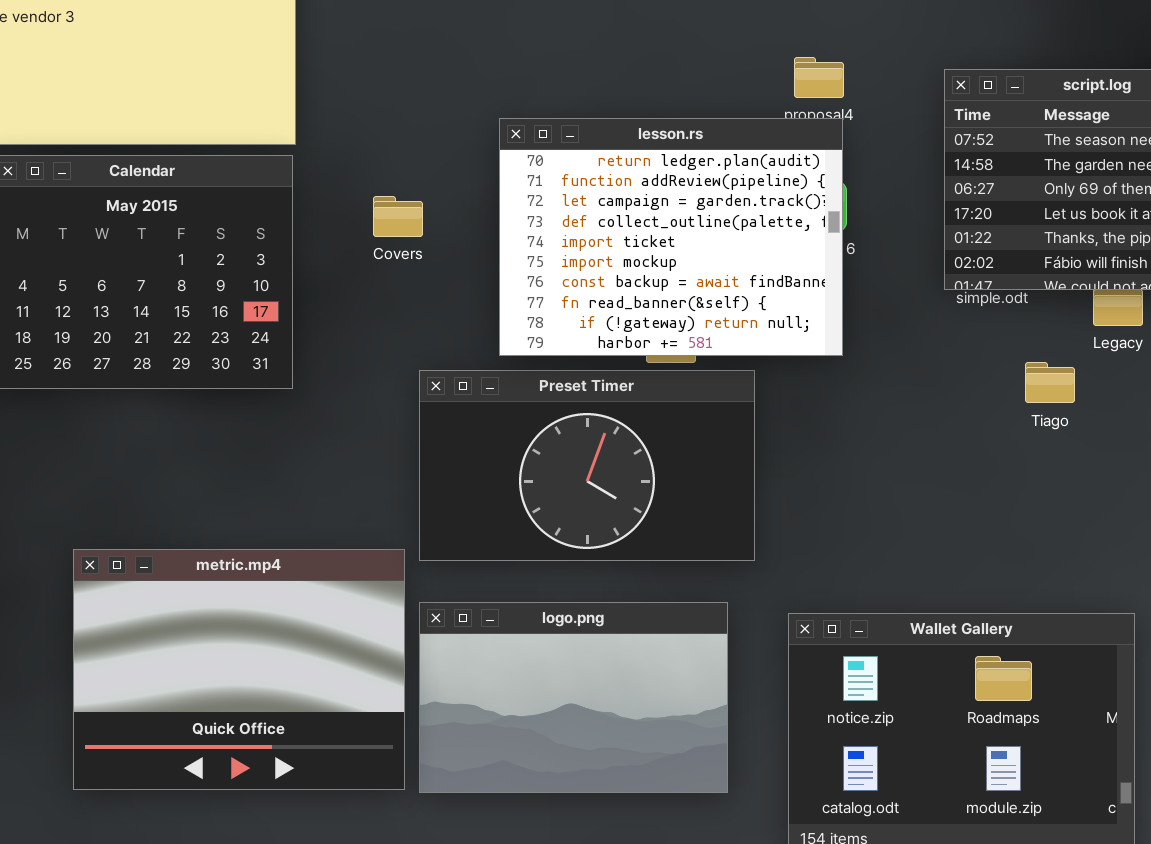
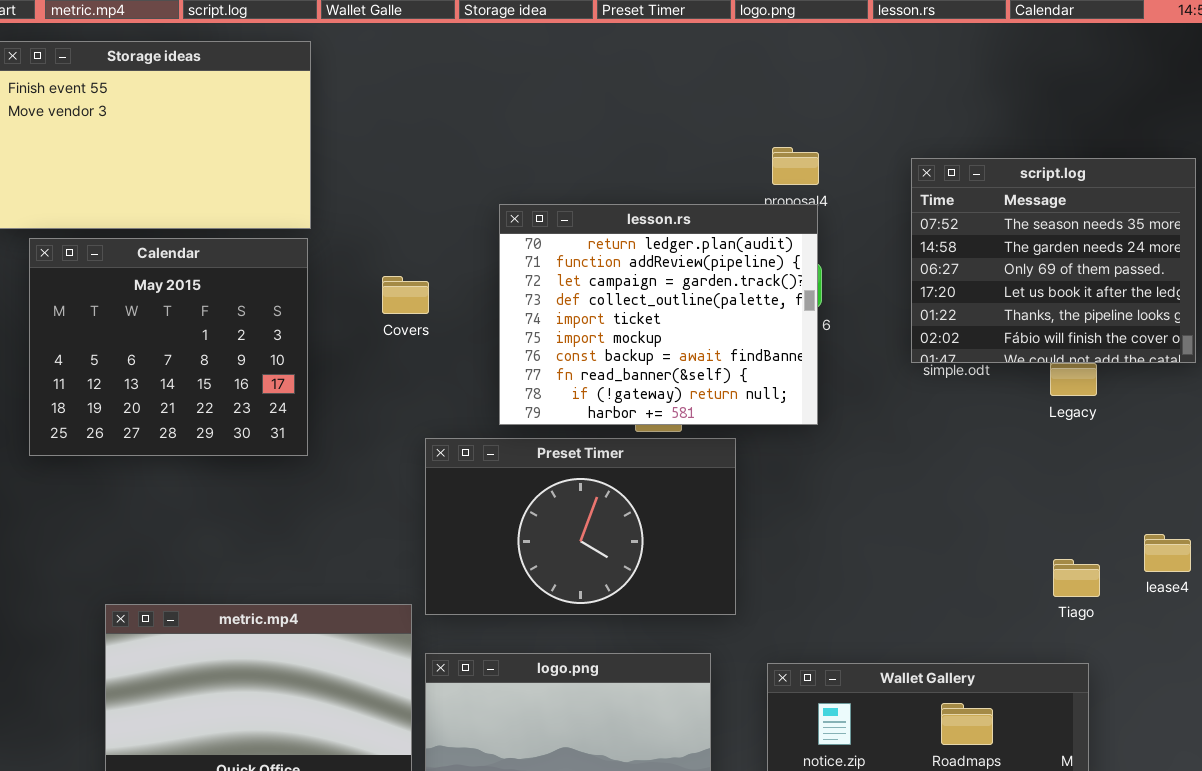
Tiago: [1025,362,1075,403] -> [1053,559,1100,597], moved

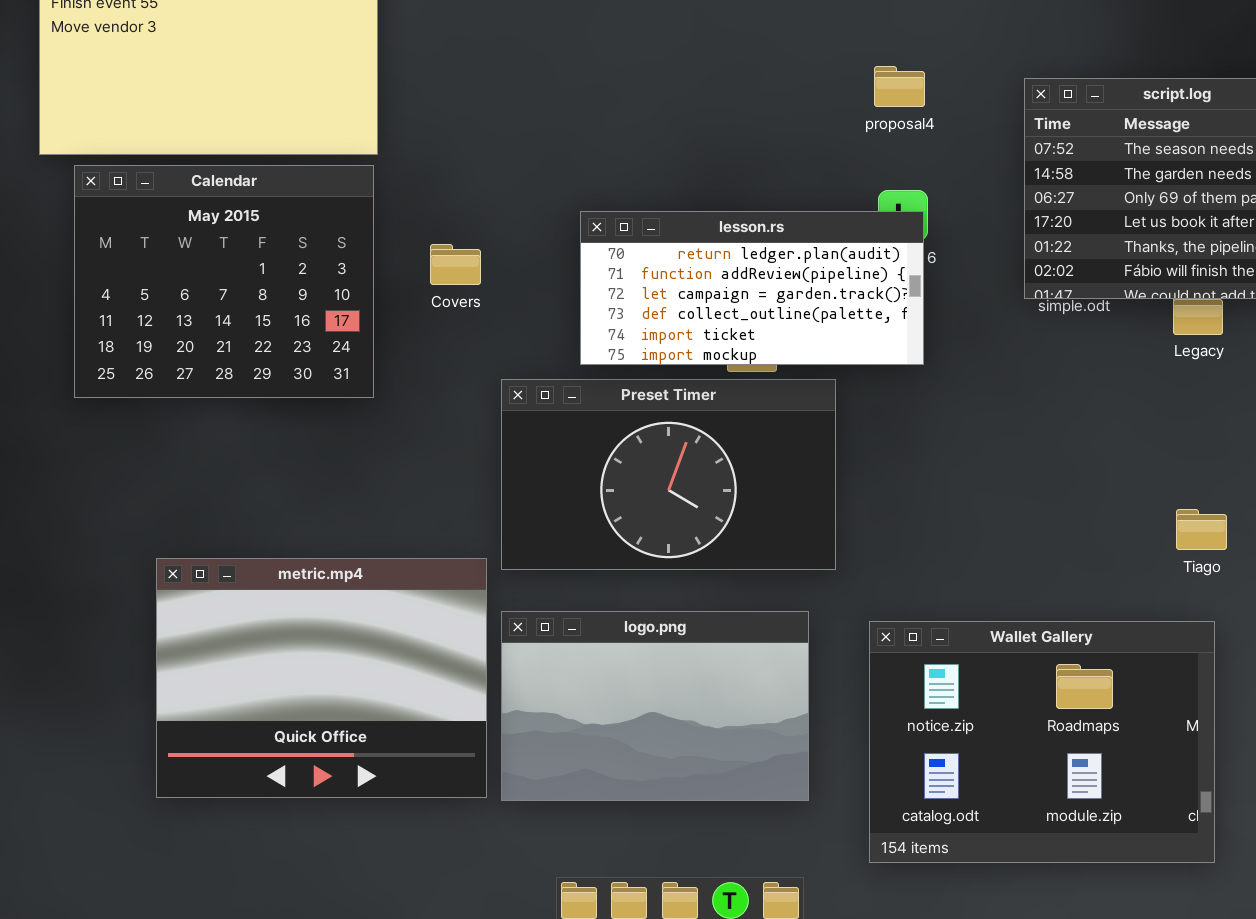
lesson.rs: [499,204,818,425] -> [580,211,924,365], resized
Covers: [382,276,429,314] -> [430,244,481,285], moved

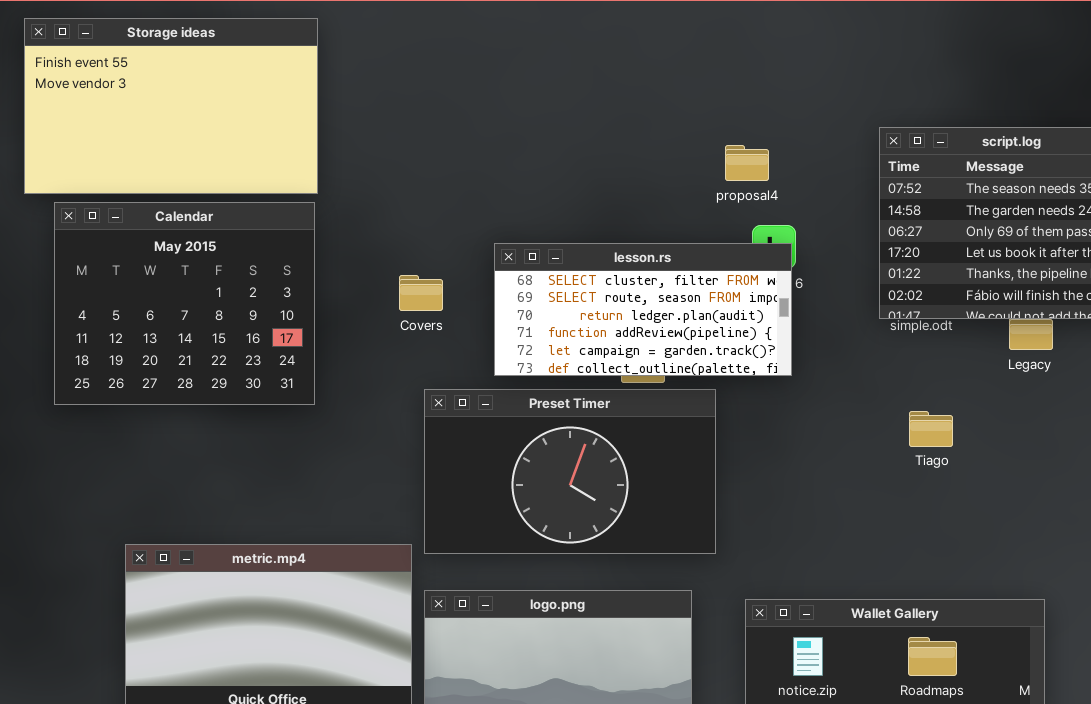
proposal4: [874,66,925,107] -> [725,145,769,181], moved
lesson.rs: [580,211,924,365] -> [494,243,792,376], scrolled up 2 rows
Covers: [430,244,481,285] -> [399,275,443,311], moved
Tiago: [1176,509,1227,550] -> [909,411,953,447], moved

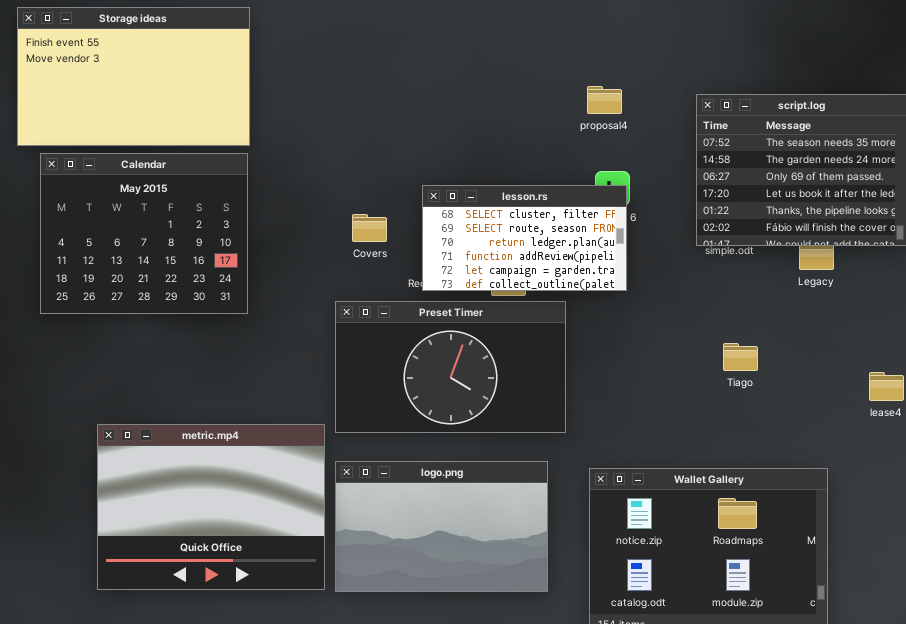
proposal4: [725,145,769,181] -> [587,86,622,114], moved
lesson.rs: [494,243,792,376] -> [422,185,627,291], resized
Covers: [399,275,443,311] -> [352,214,387,242], moved
Tiago: [909,411,953,447] -> [723,343,758,371], moved

